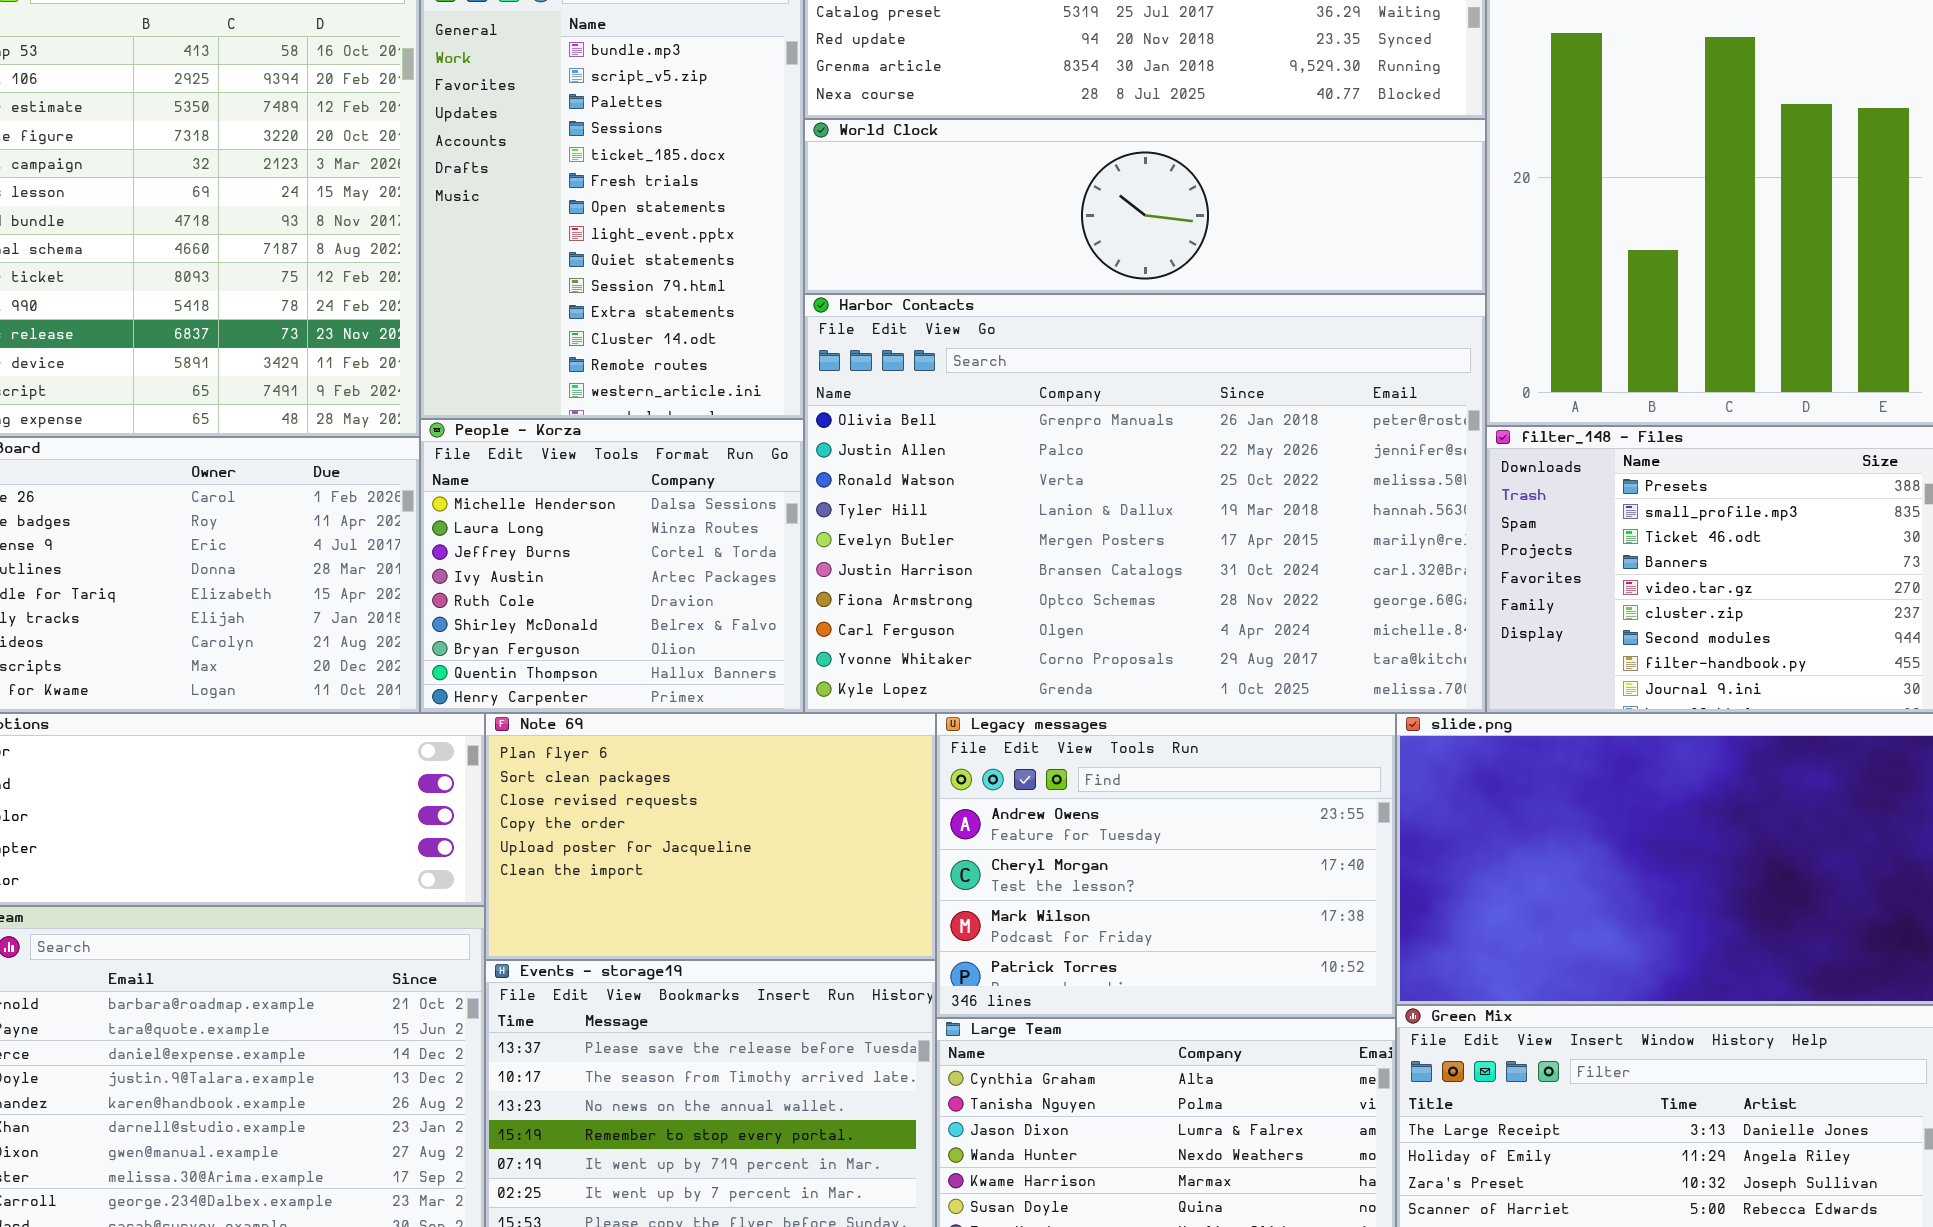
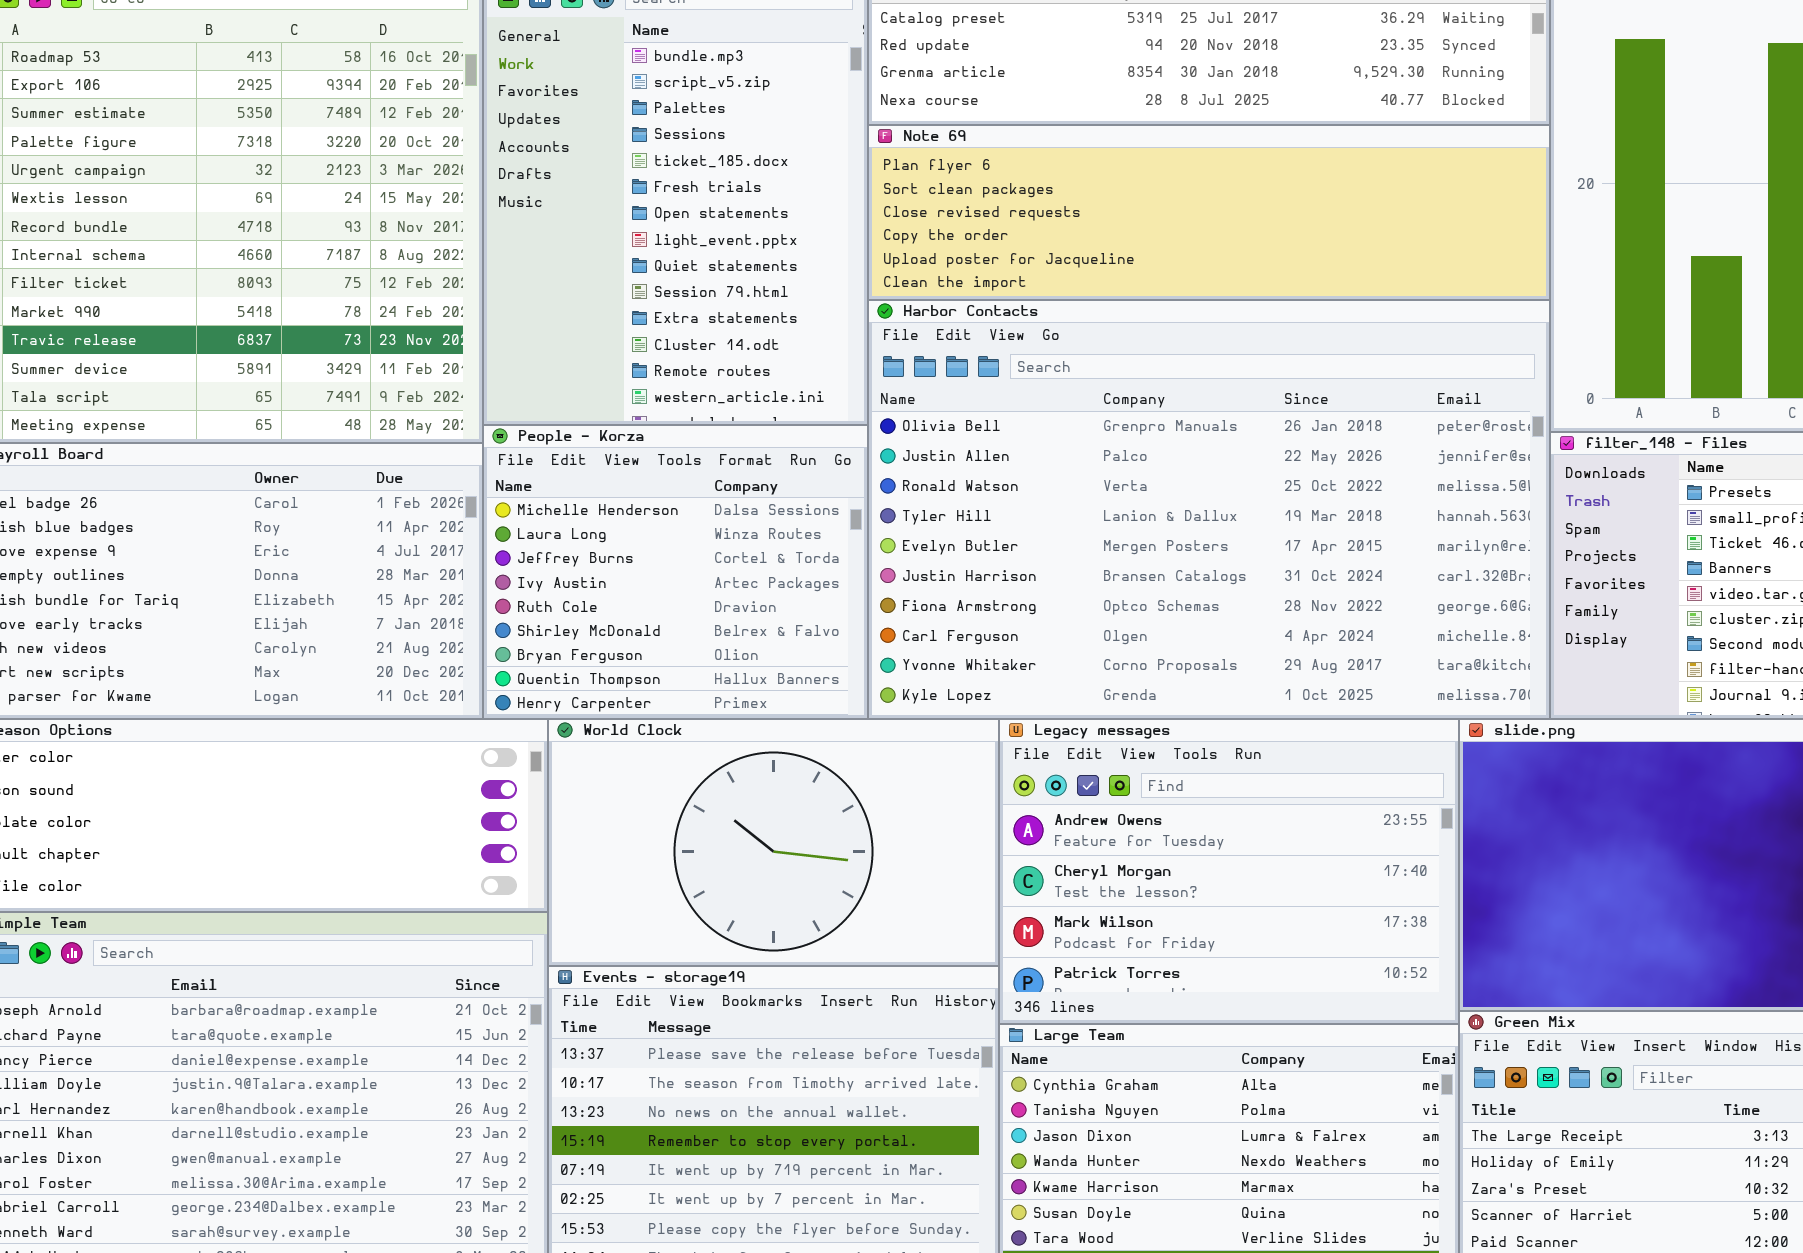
World Clock: [804,119,1486,294] -> [548,719,999,966], moved, resized
Note 69: [485,713,936,960] -> [868,125,1550,300], moved, resized

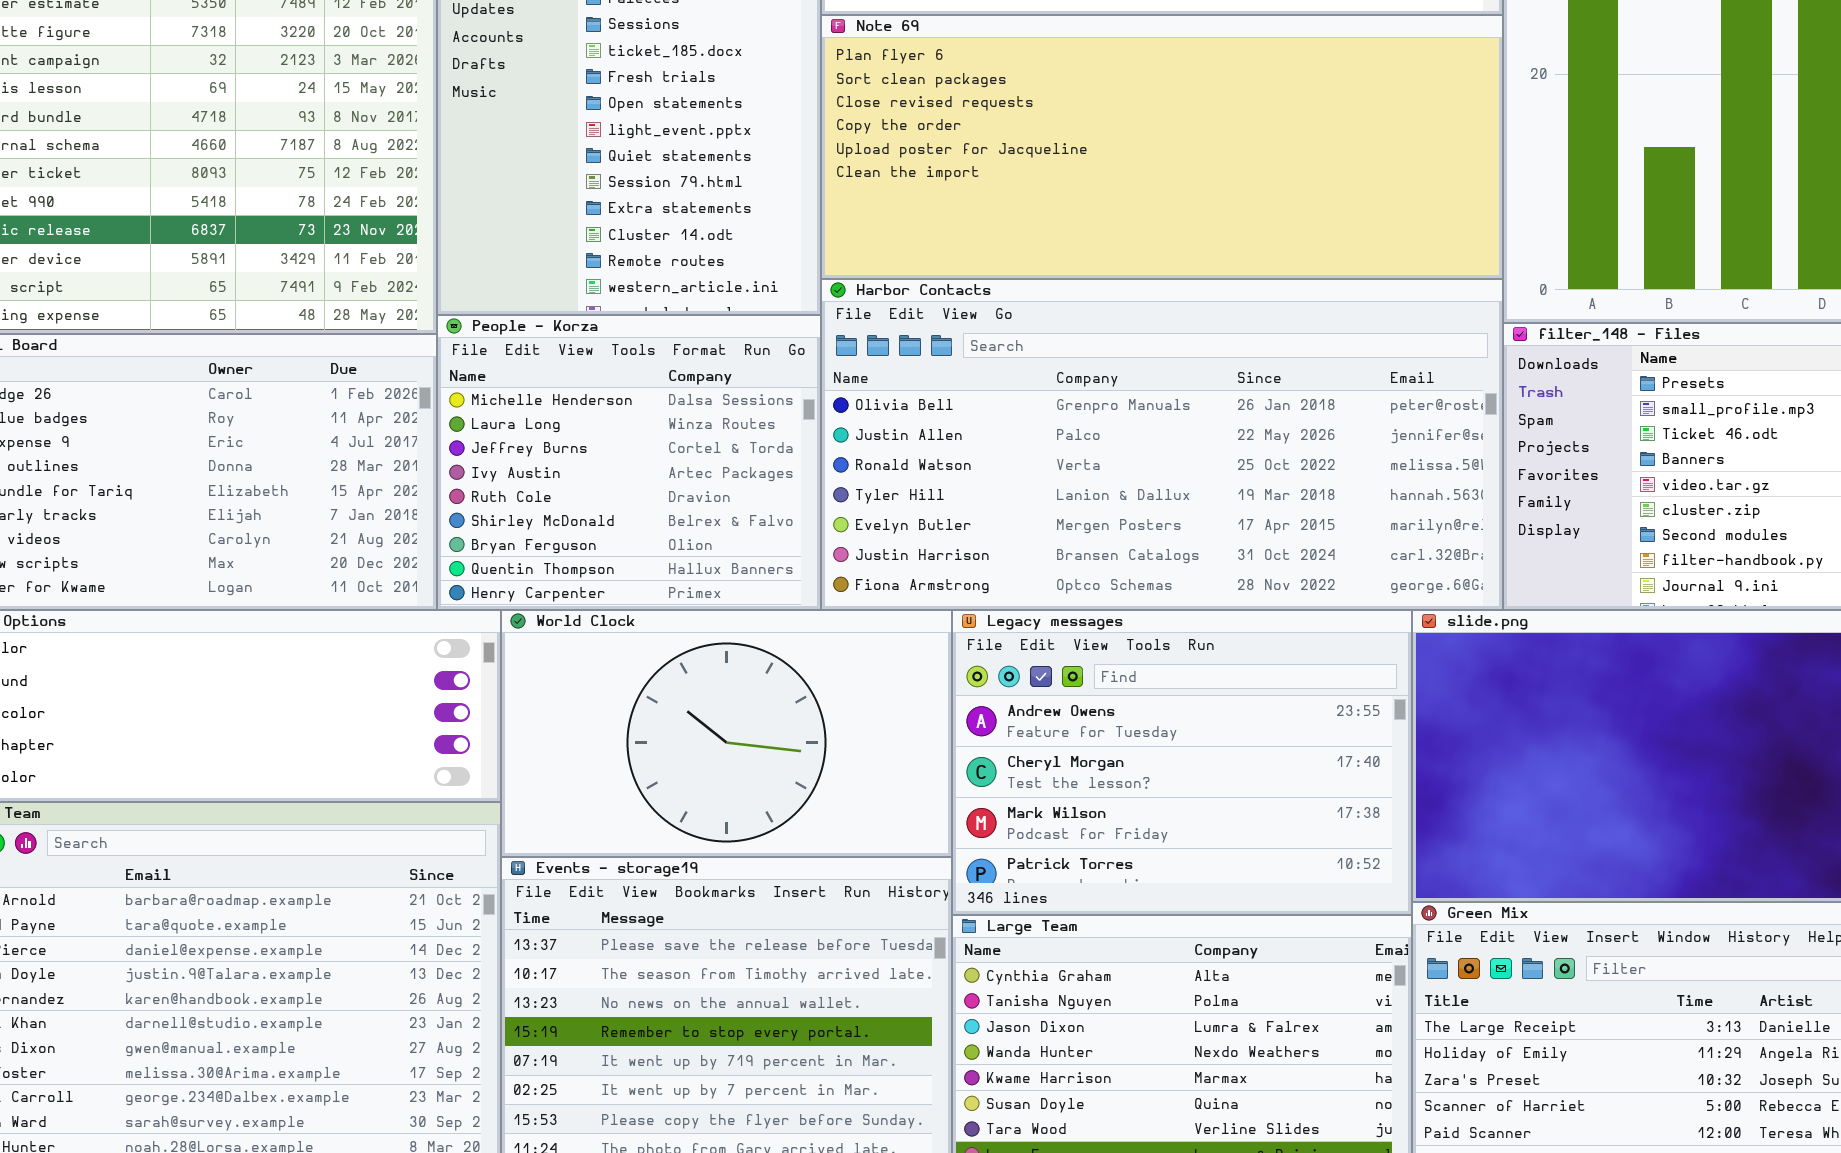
Note 69: [868,125,1550,300] -> [821,15,1503,279], resized
Harbor Contacts: [868,300,1550,719] -> [821,279,1503,610], resized

